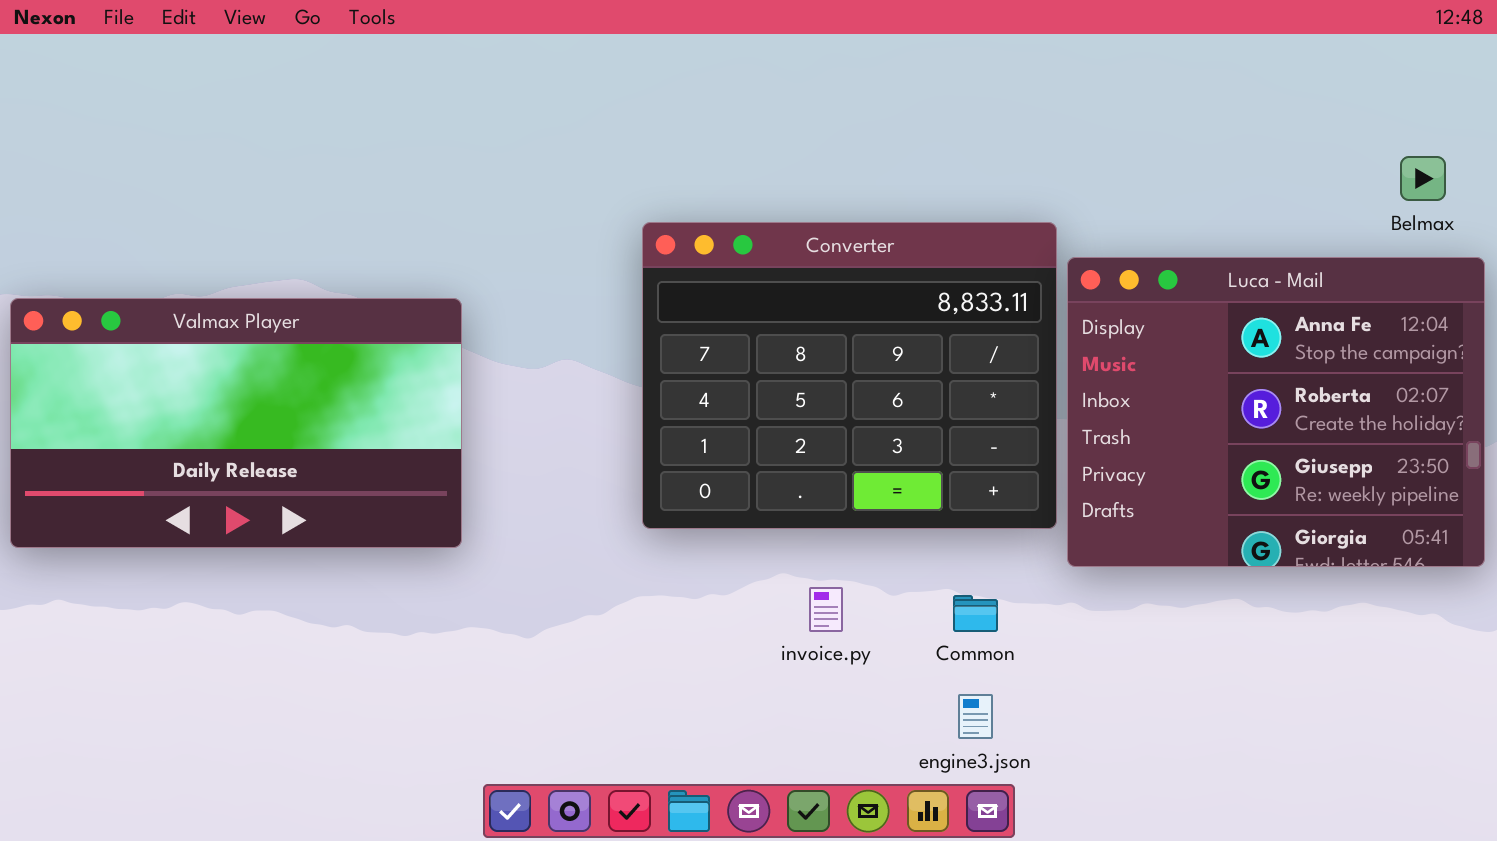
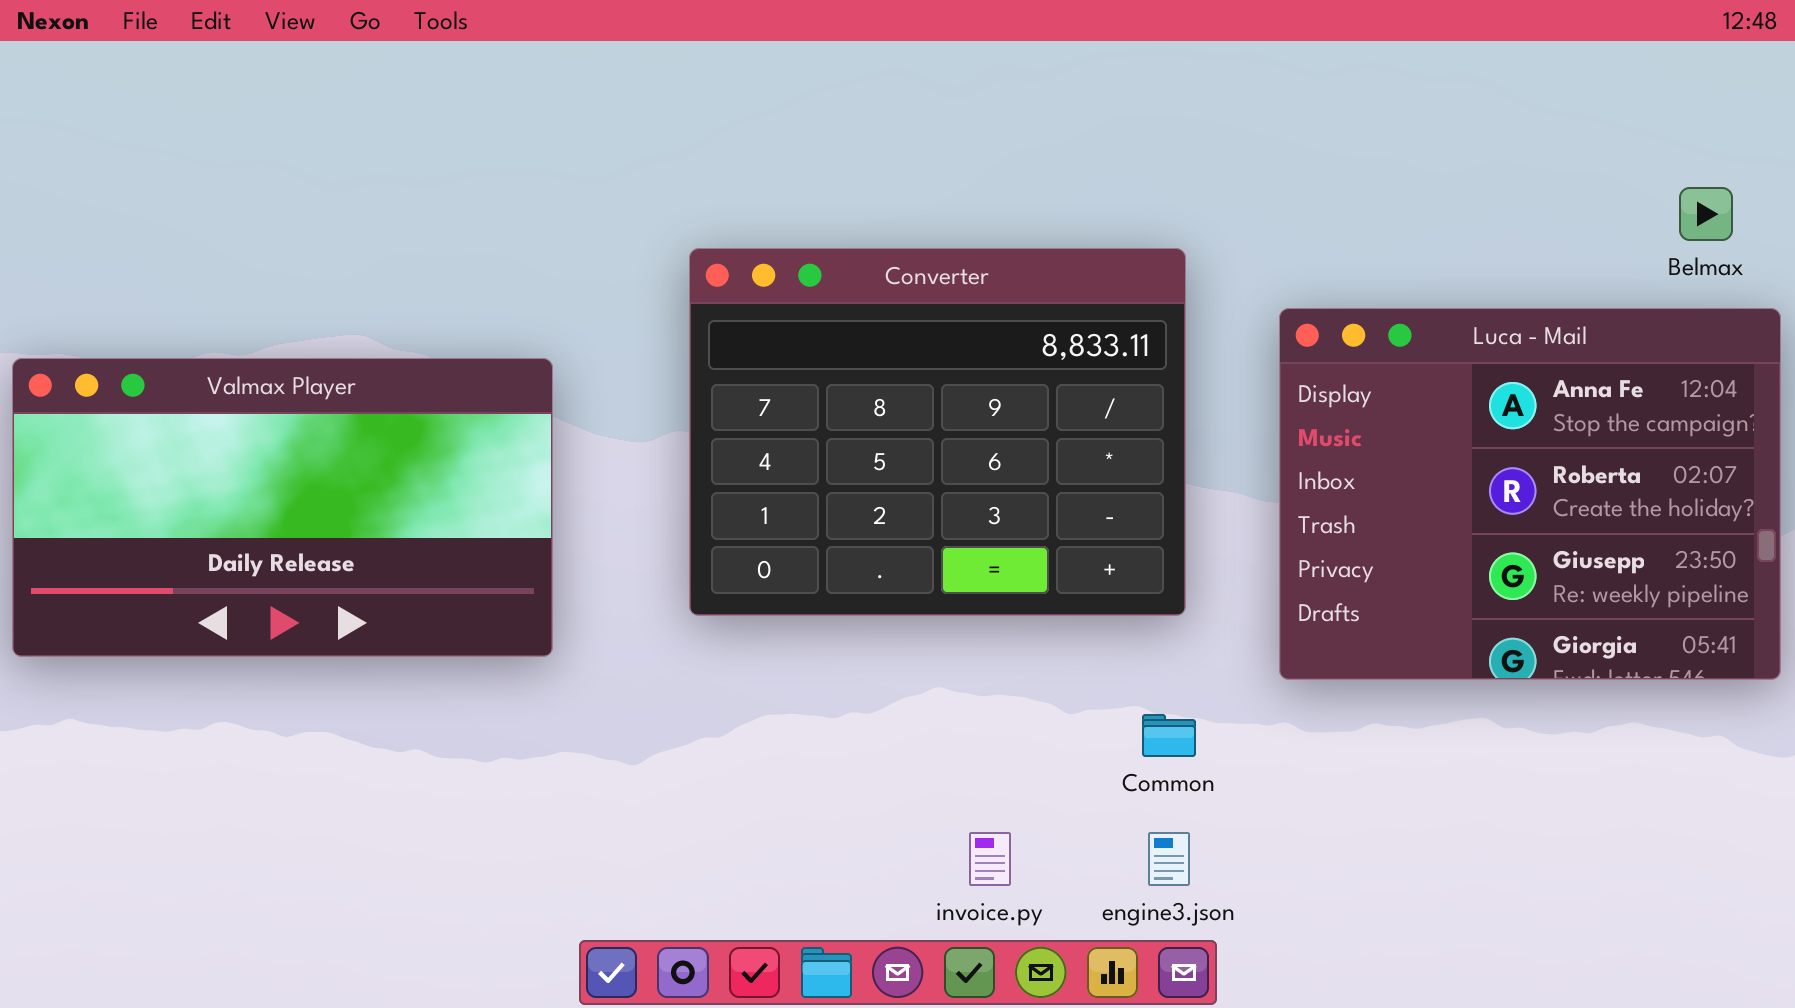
Converter: [642,222,1057,529] -> [689,248,1186,616], moved
invoice.py: [809,587,843,632] -> [969,832,1011,886], moved

